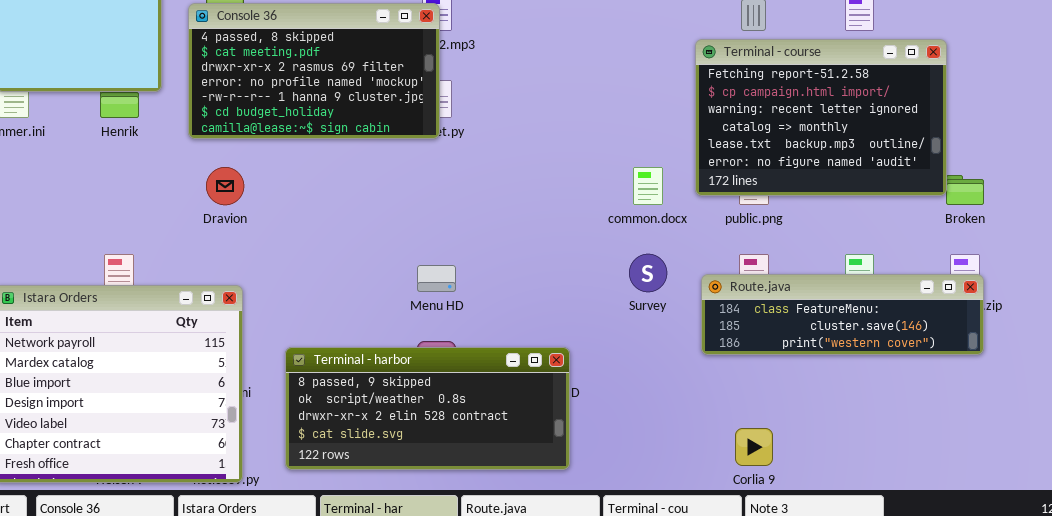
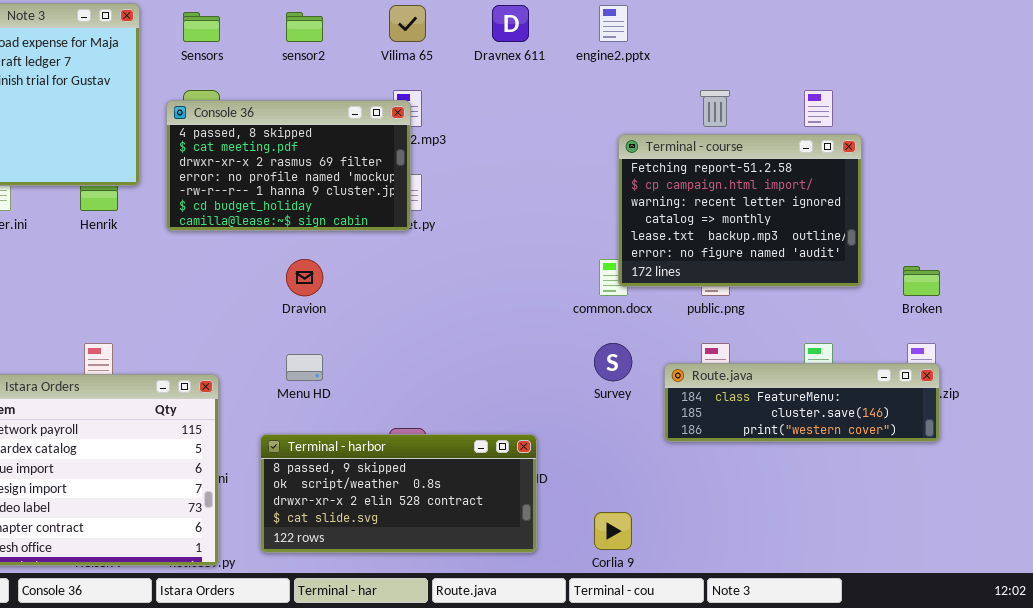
Terminal - course: [695,39,947,196] -> [618,134,862,287], moved
Dravion: [206,167,244,205] -> [286,259,323,296], moved
Menu HD: [417,265,456,292] -> [286,354,323,381], moved
Corlia 9: [735,428,773,466] -> [594,512,632,550], moved

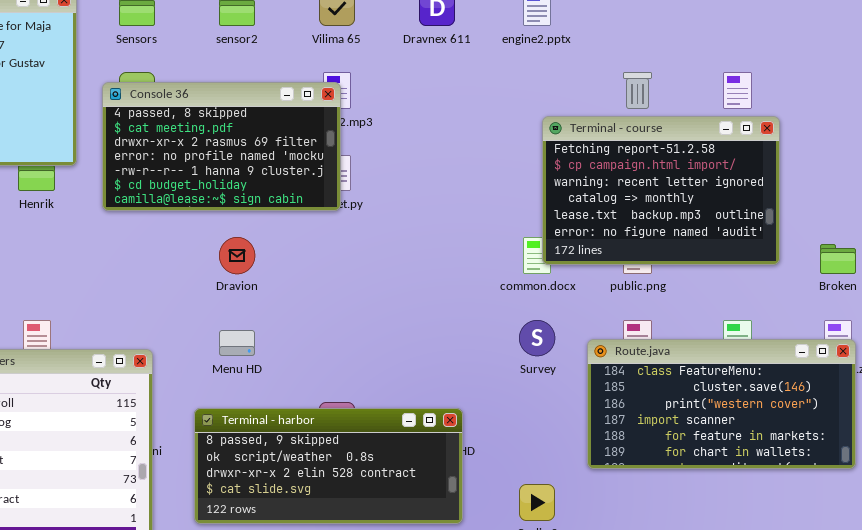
Route.java: [664,363,940,442] -> [587,339,856,469], resized

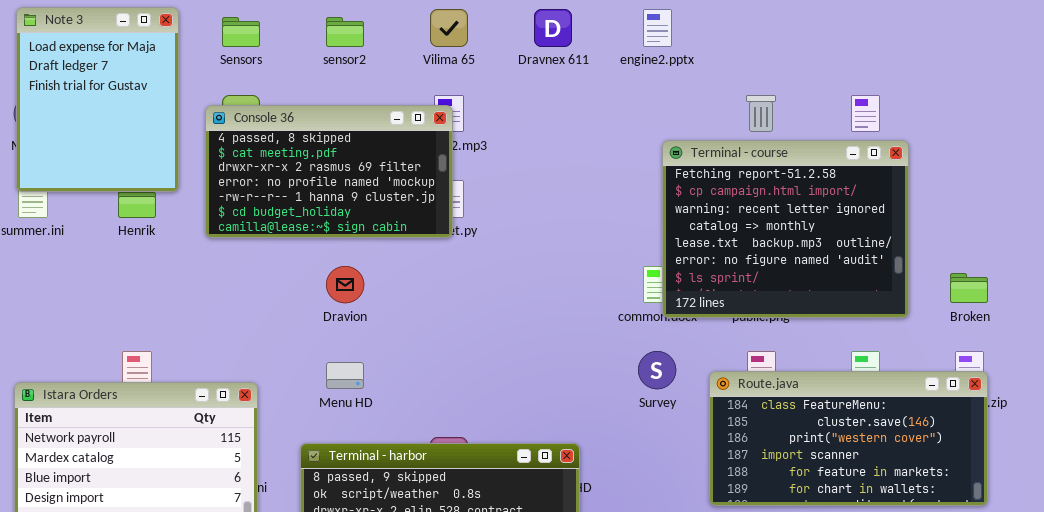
Terminal - course: [542,116,780,265] -> [662,140,909,318], resized

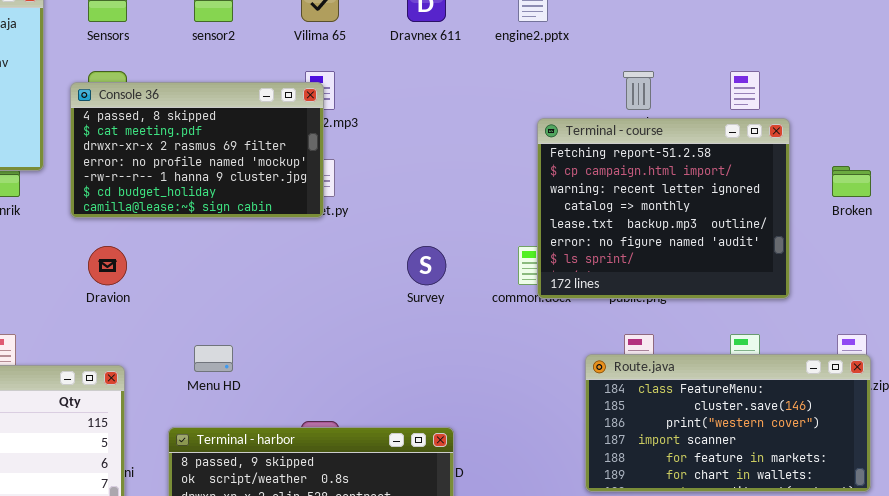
Dravion: [326,266,364,303] -> [88,246,127,285], moved
Broken: [950,273,988,303] -> [832,166,871,197], moved
Survey: [638,351,676,389] -> [407,246,446,285], moved

